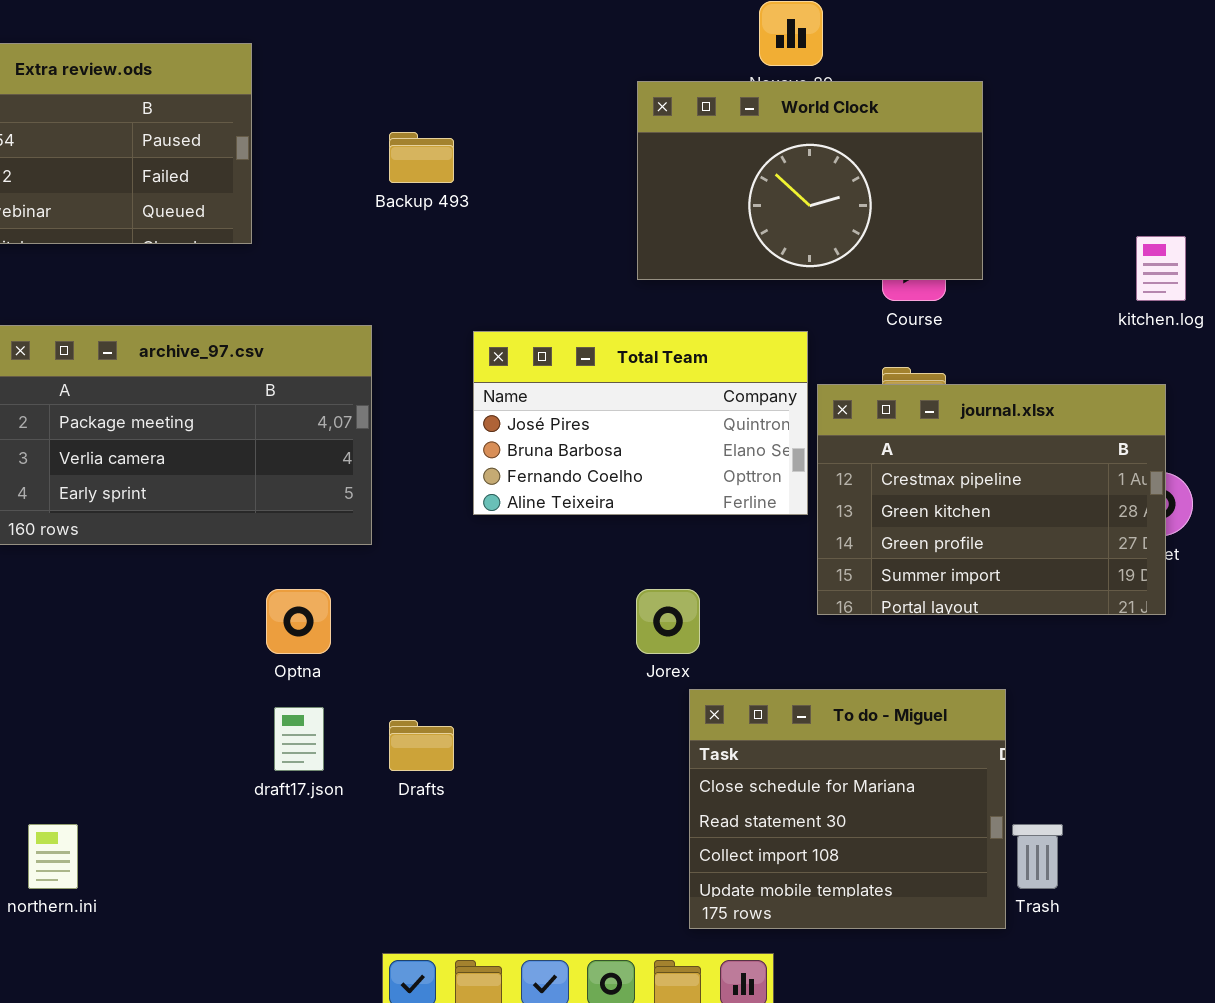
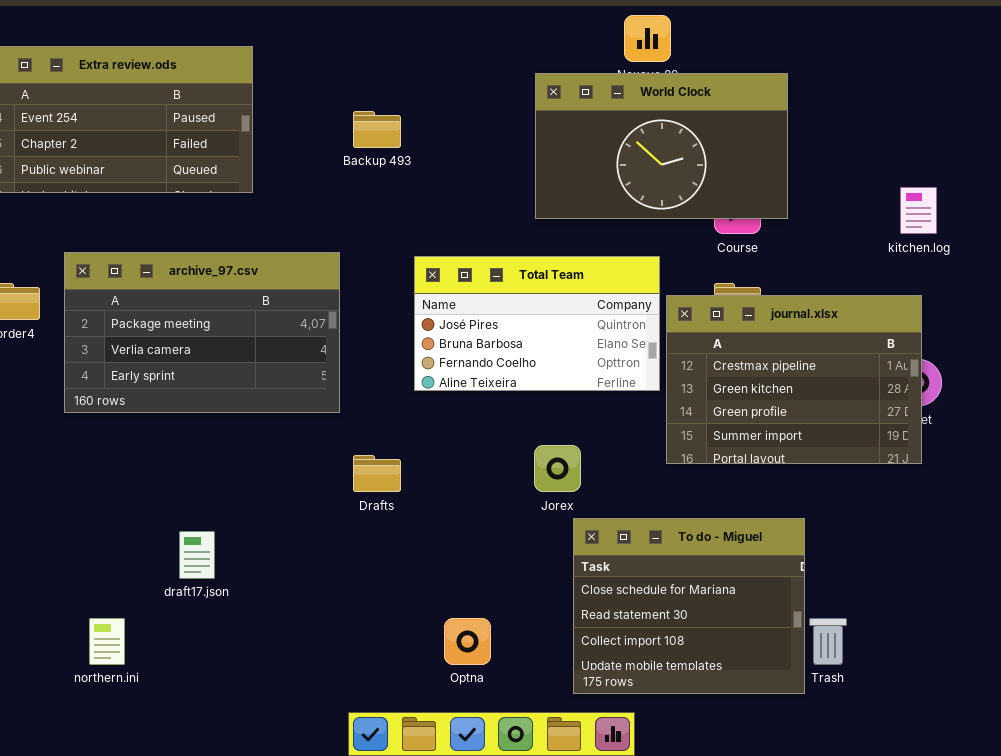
Optna: [266,589,331,654] -> [444,618,491,665], moved
draft17.json: [274,707,324,771] -> [179,531,215,579], moved
Drafts: [389,720,454,771] -> [353,455,401,492], moved

